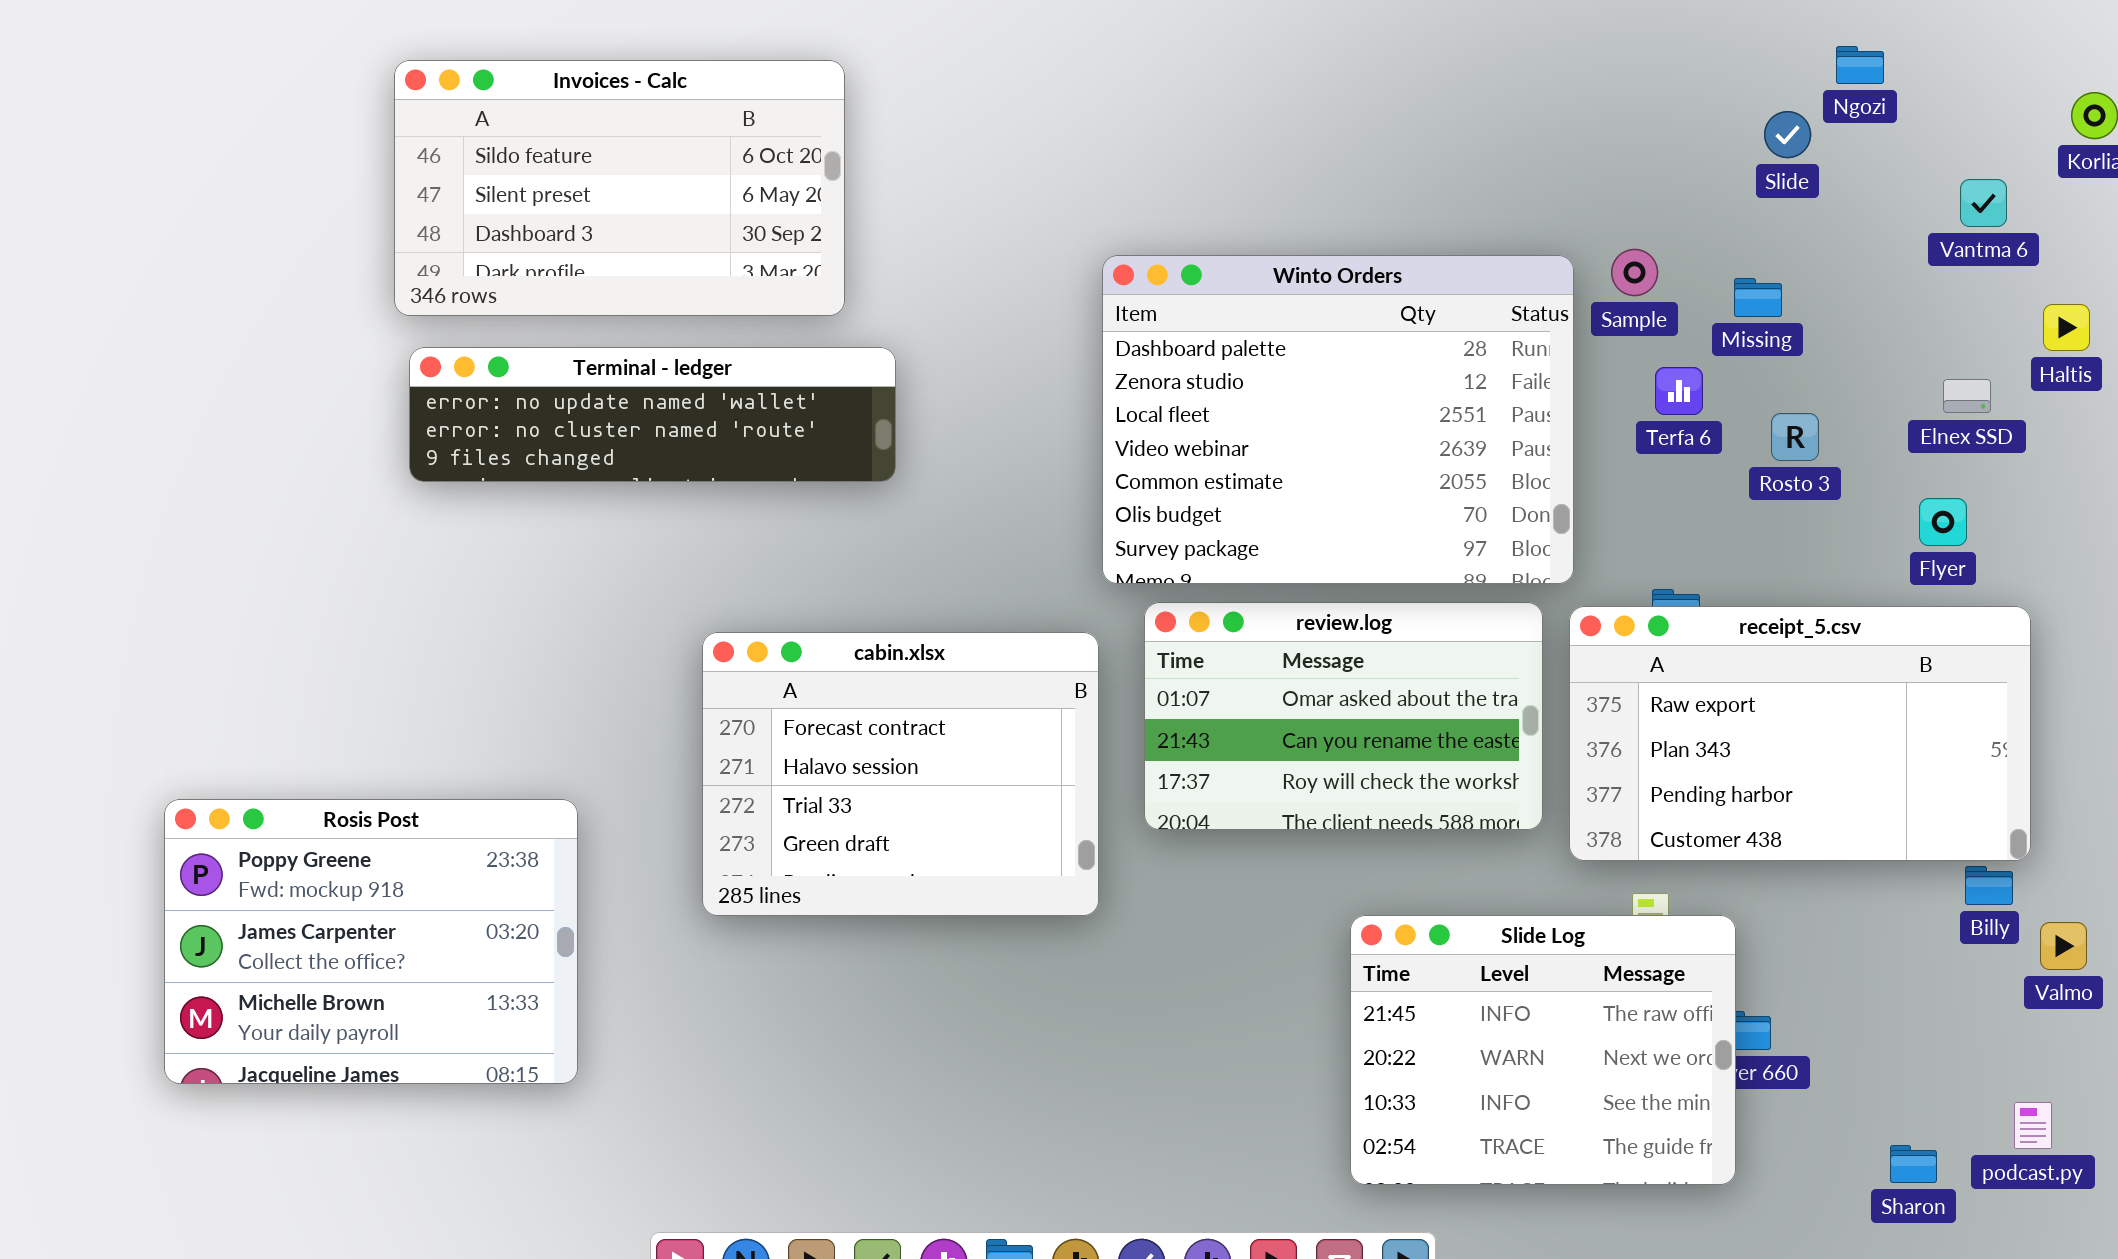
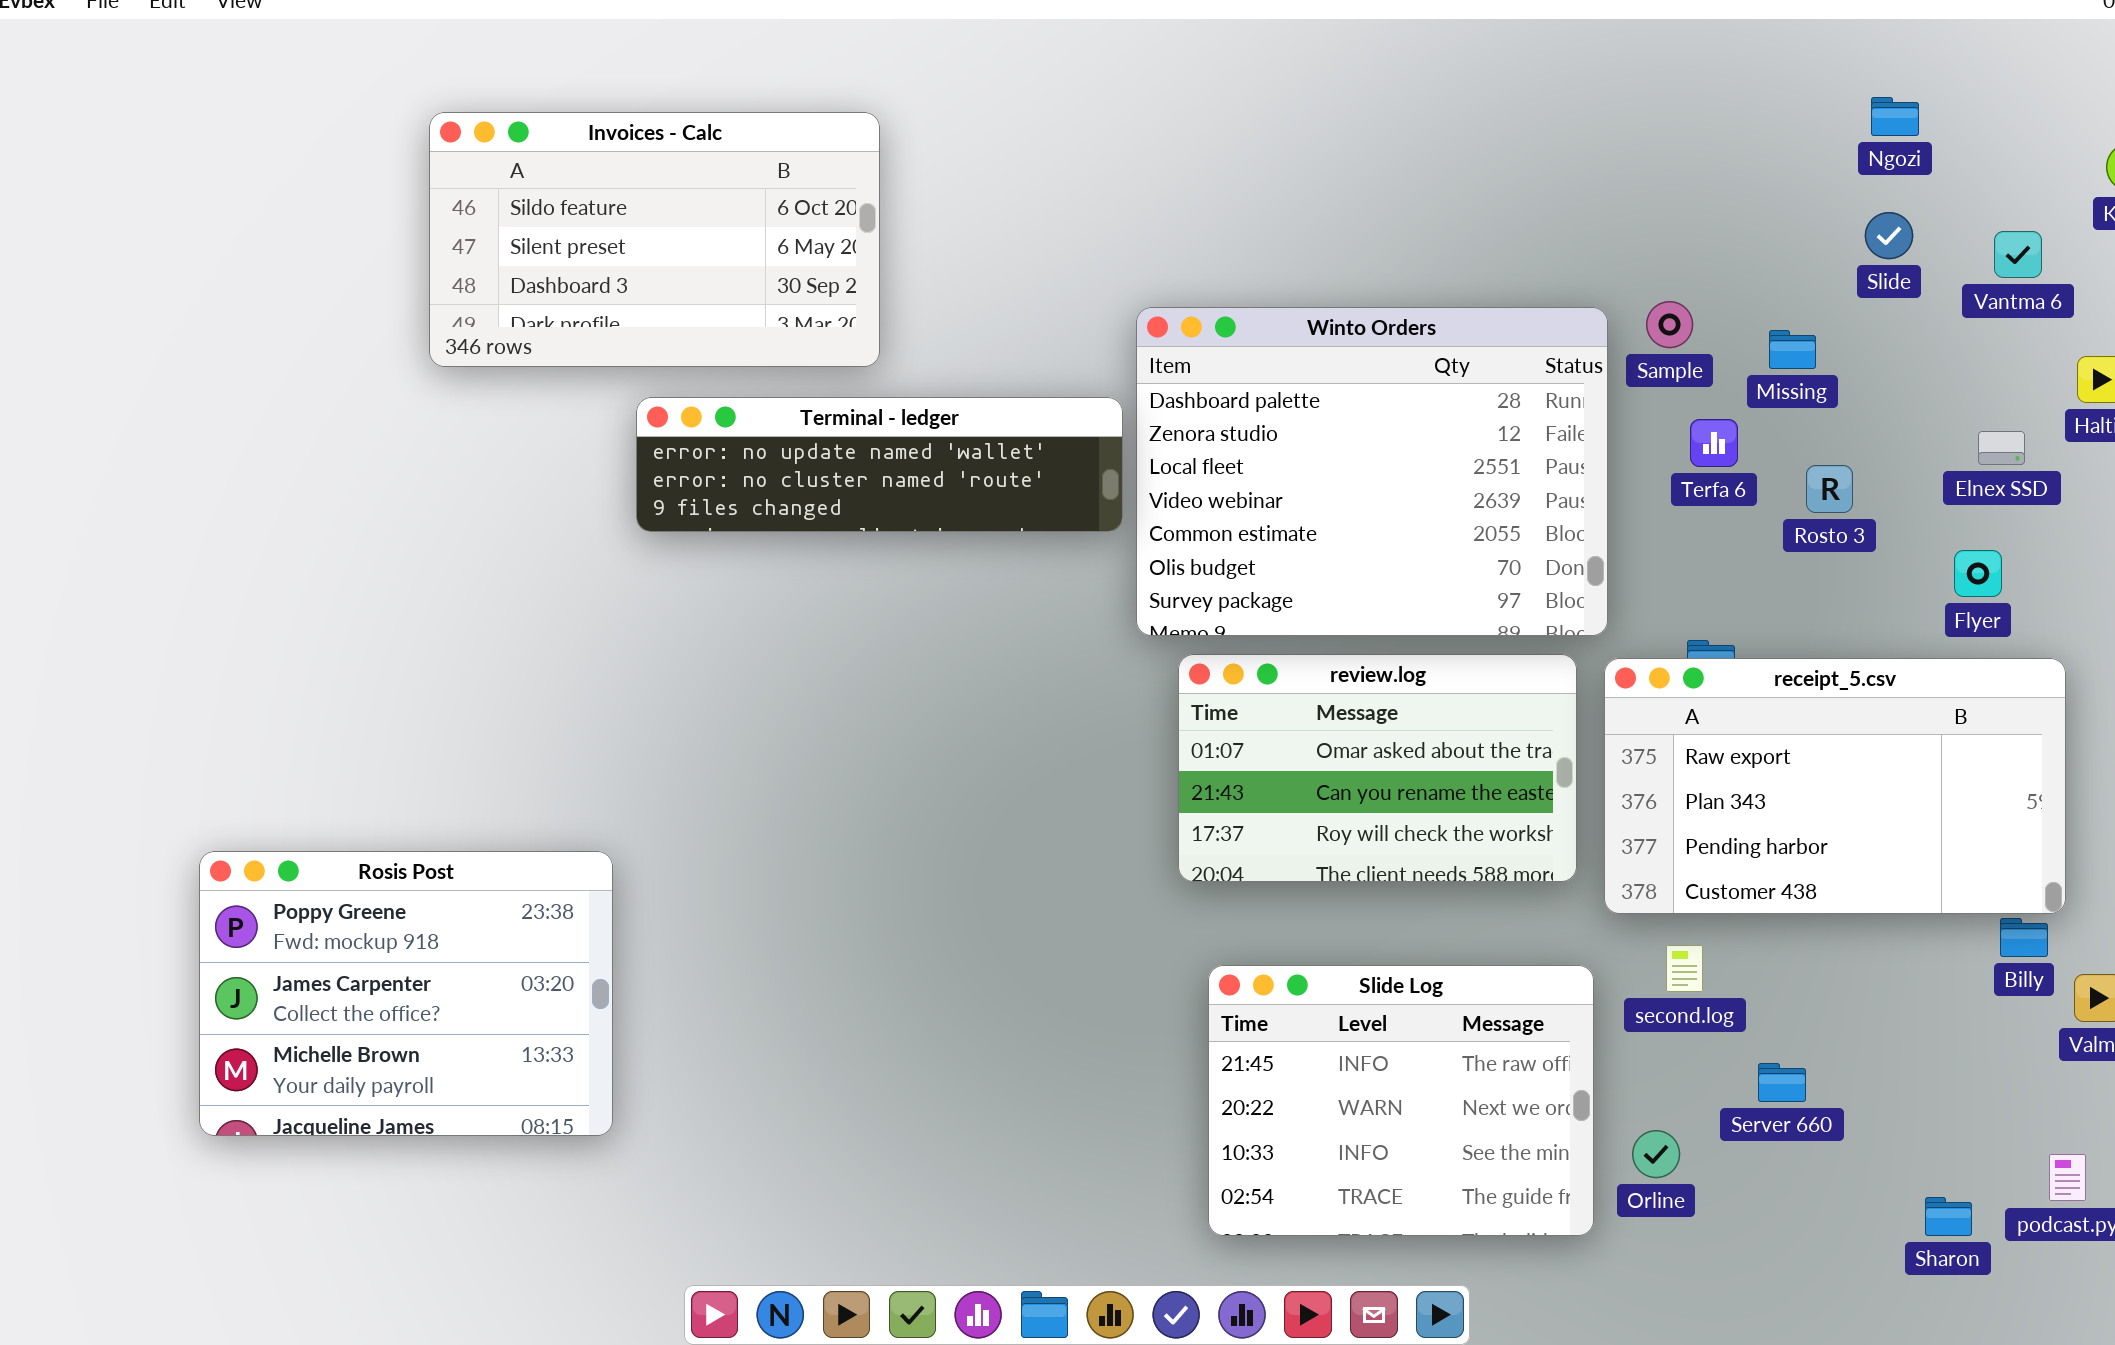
Slide: [1764,111,1811,158] -> [1865,212,1913,259], moved
Terminal - ledger: [409,347,896,482] -> [636,397,1123,532], moved
cabin.xlsx: [702,632,1099,916] -> none, closed
Slide Log: [1350,915,1736,1185] -> [1208,965,1594,1236], moved

